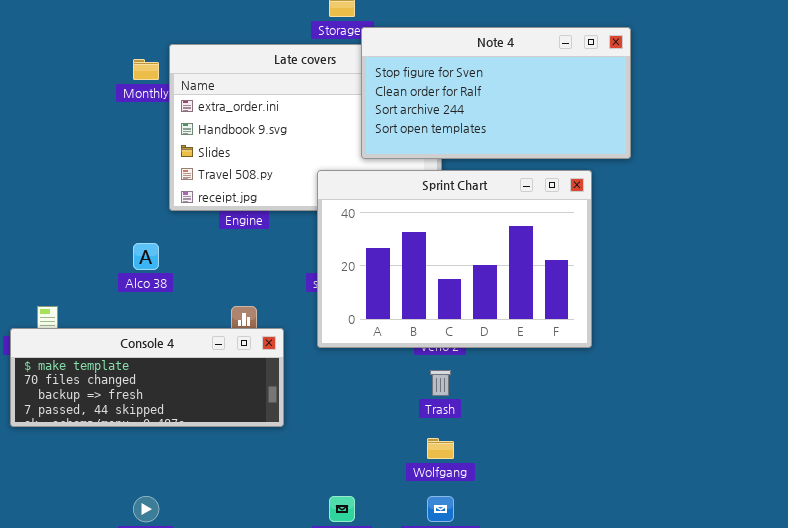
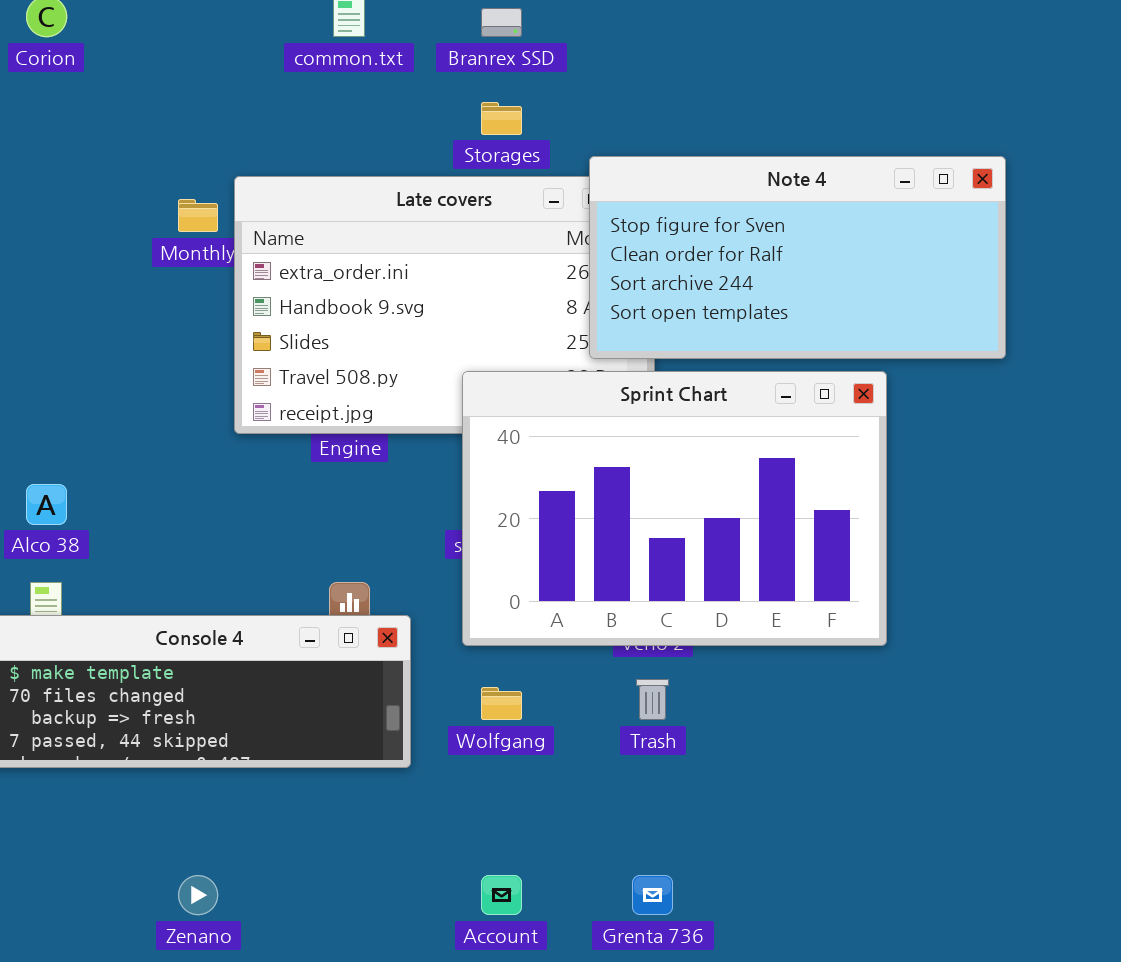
Note 4: [361,27,631,159] -> [589,156,1006,359], moved
Alco 38: [133,243,159,270] -> [26,484,67,525], moved
Wolfgang: [427,438,454,459] -> [481,687,522,720], moved

